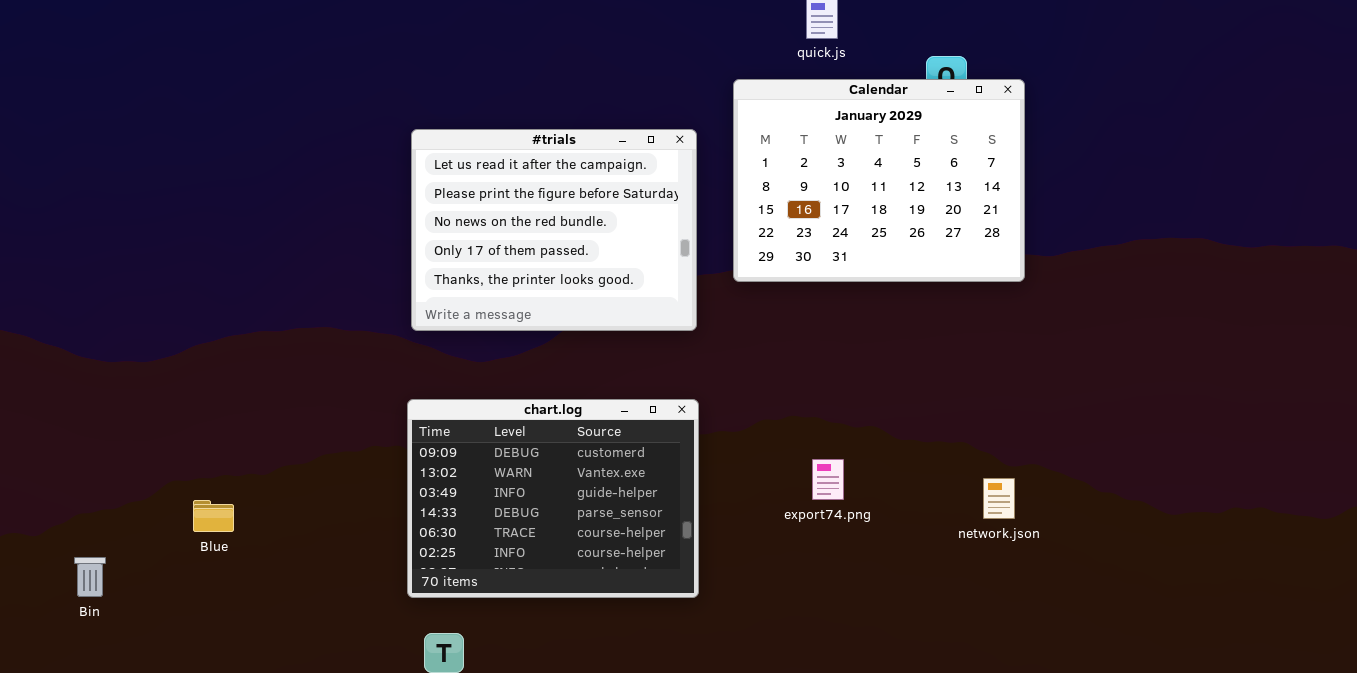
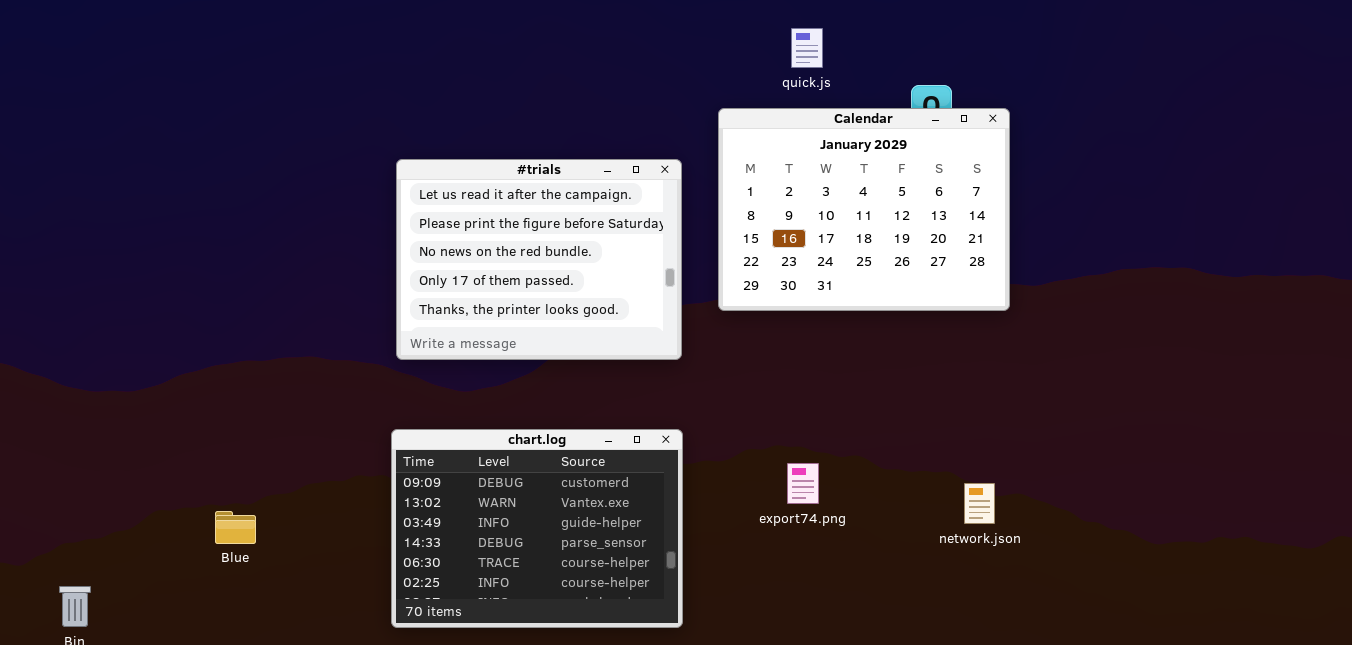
export74.png: [812,459,844,500] -> [787,463,819,504], moved
network.json: [983,478,1015,519] -> [964,483,995,524], moved
Blue: [193,500,234,532] -> [215,511,256,544], moved

